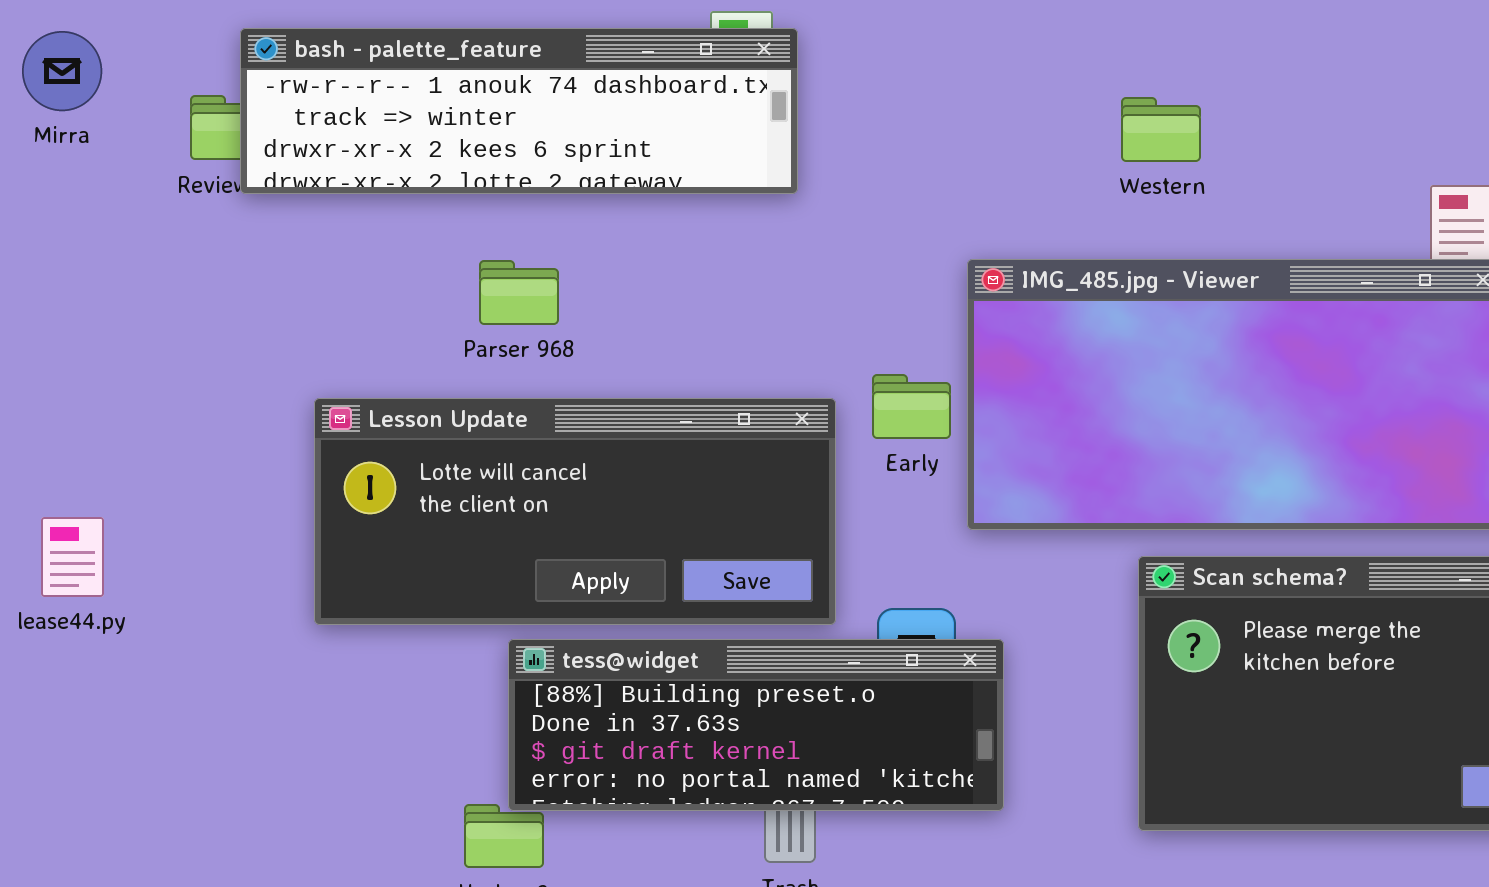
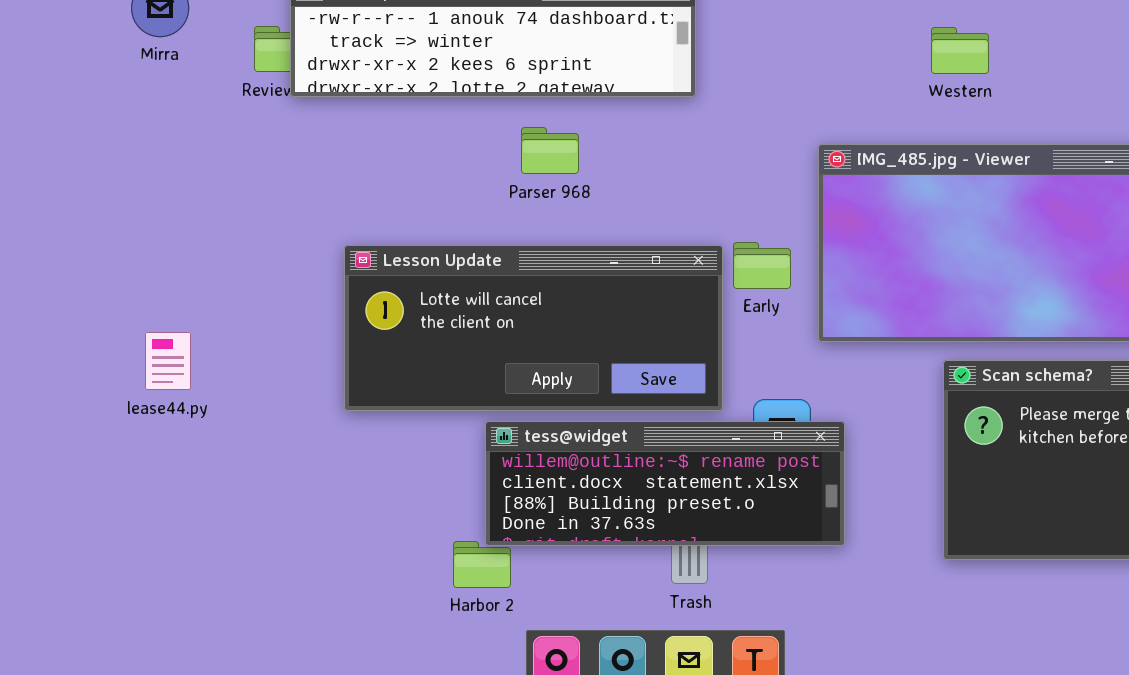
Parser 968: [479,260,559,325] -> [521,127,579,174], moved
Early: [872,374,951,439] -> [733,242,791,289], moved
tess@widget: [508,639,1004,811] -> [485,421,845,546], scrolled up 2 rows

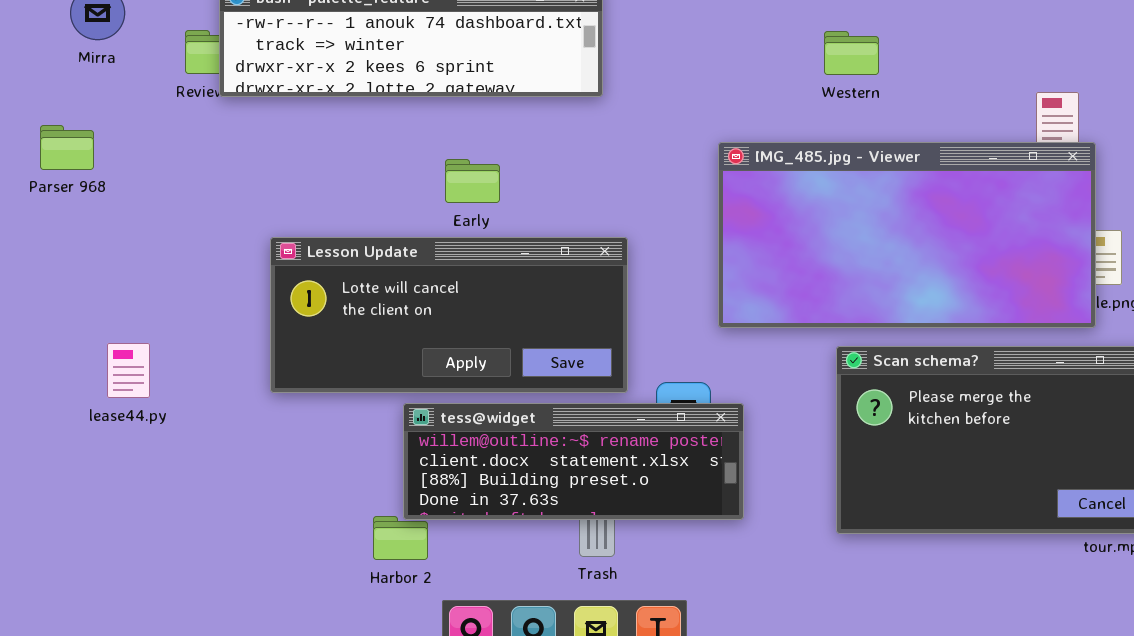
Parser 968: [521,127,579,174] -> [40,125,94,170], moved
Early: [733,242,791,289] -> [445,159,500,203], moved
lease44.py: [145,332,191,390] -> [107,343,150,398], moved

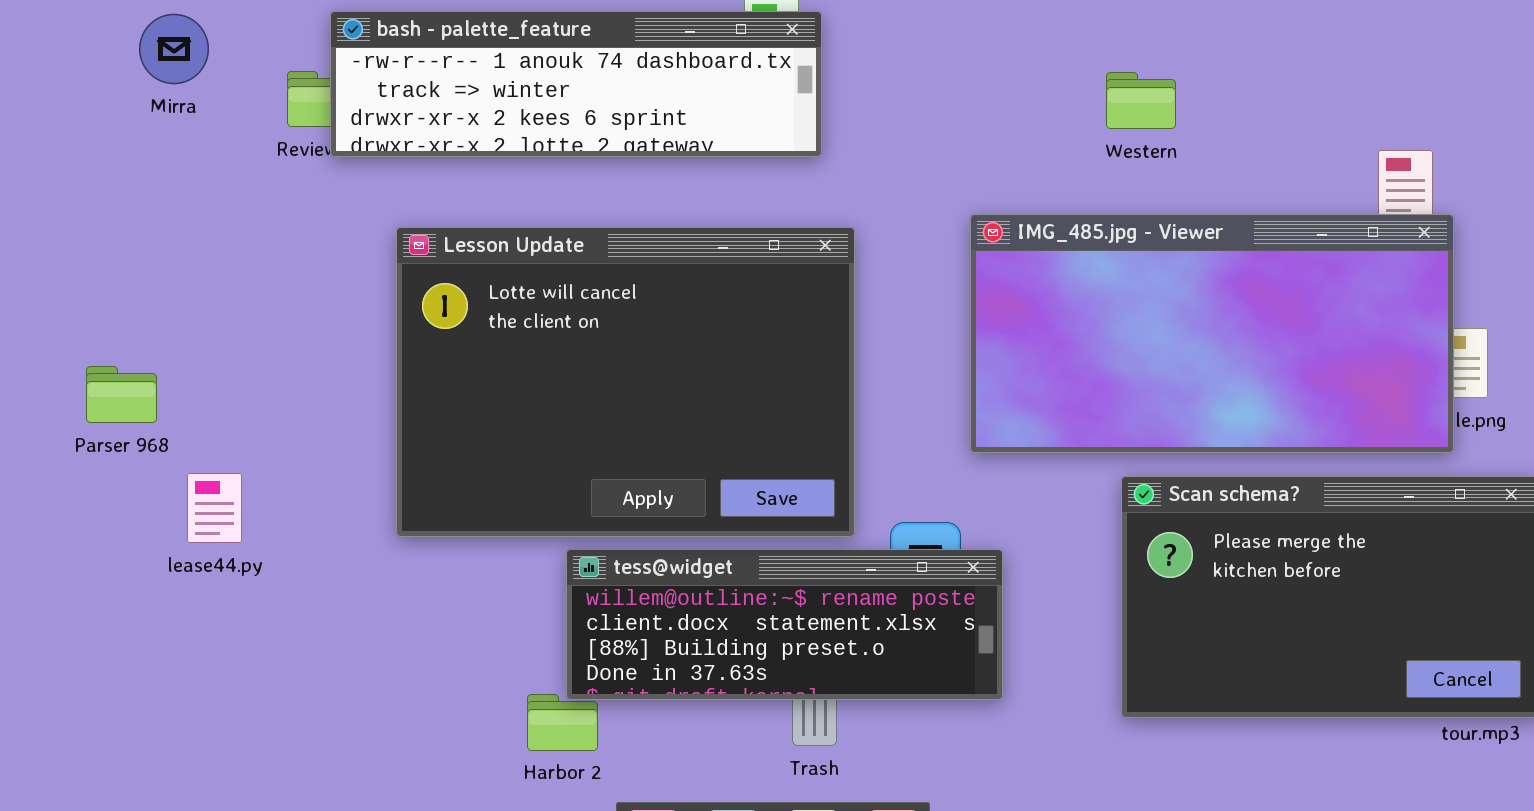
Parser 968: [40,125,94,170] -> [86,366,157,423], moved
Lesson Update: [270,237,628,393] -> [396,227,855,537], resized

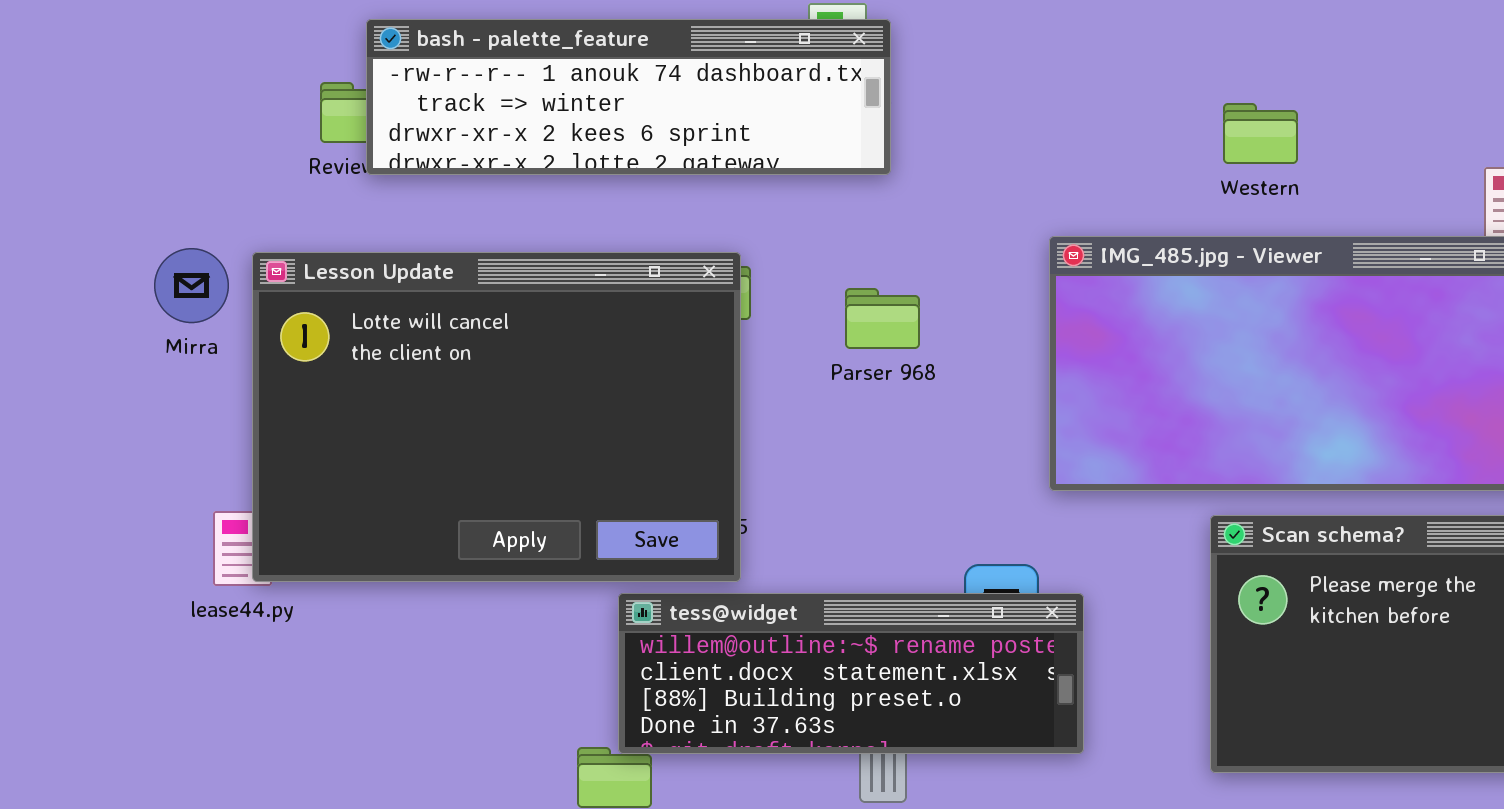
Mirra: [139,14,209,84] -> [154,248,229,323], moved
Western: [1106,72,1176,129] -> [1223,103,1298,164], moved
Lesson Update: [396,227,855,537] -> [252,252,741,582], moved
Parser 968: [86,366,157,423] -> [845,288,920,349], moved

